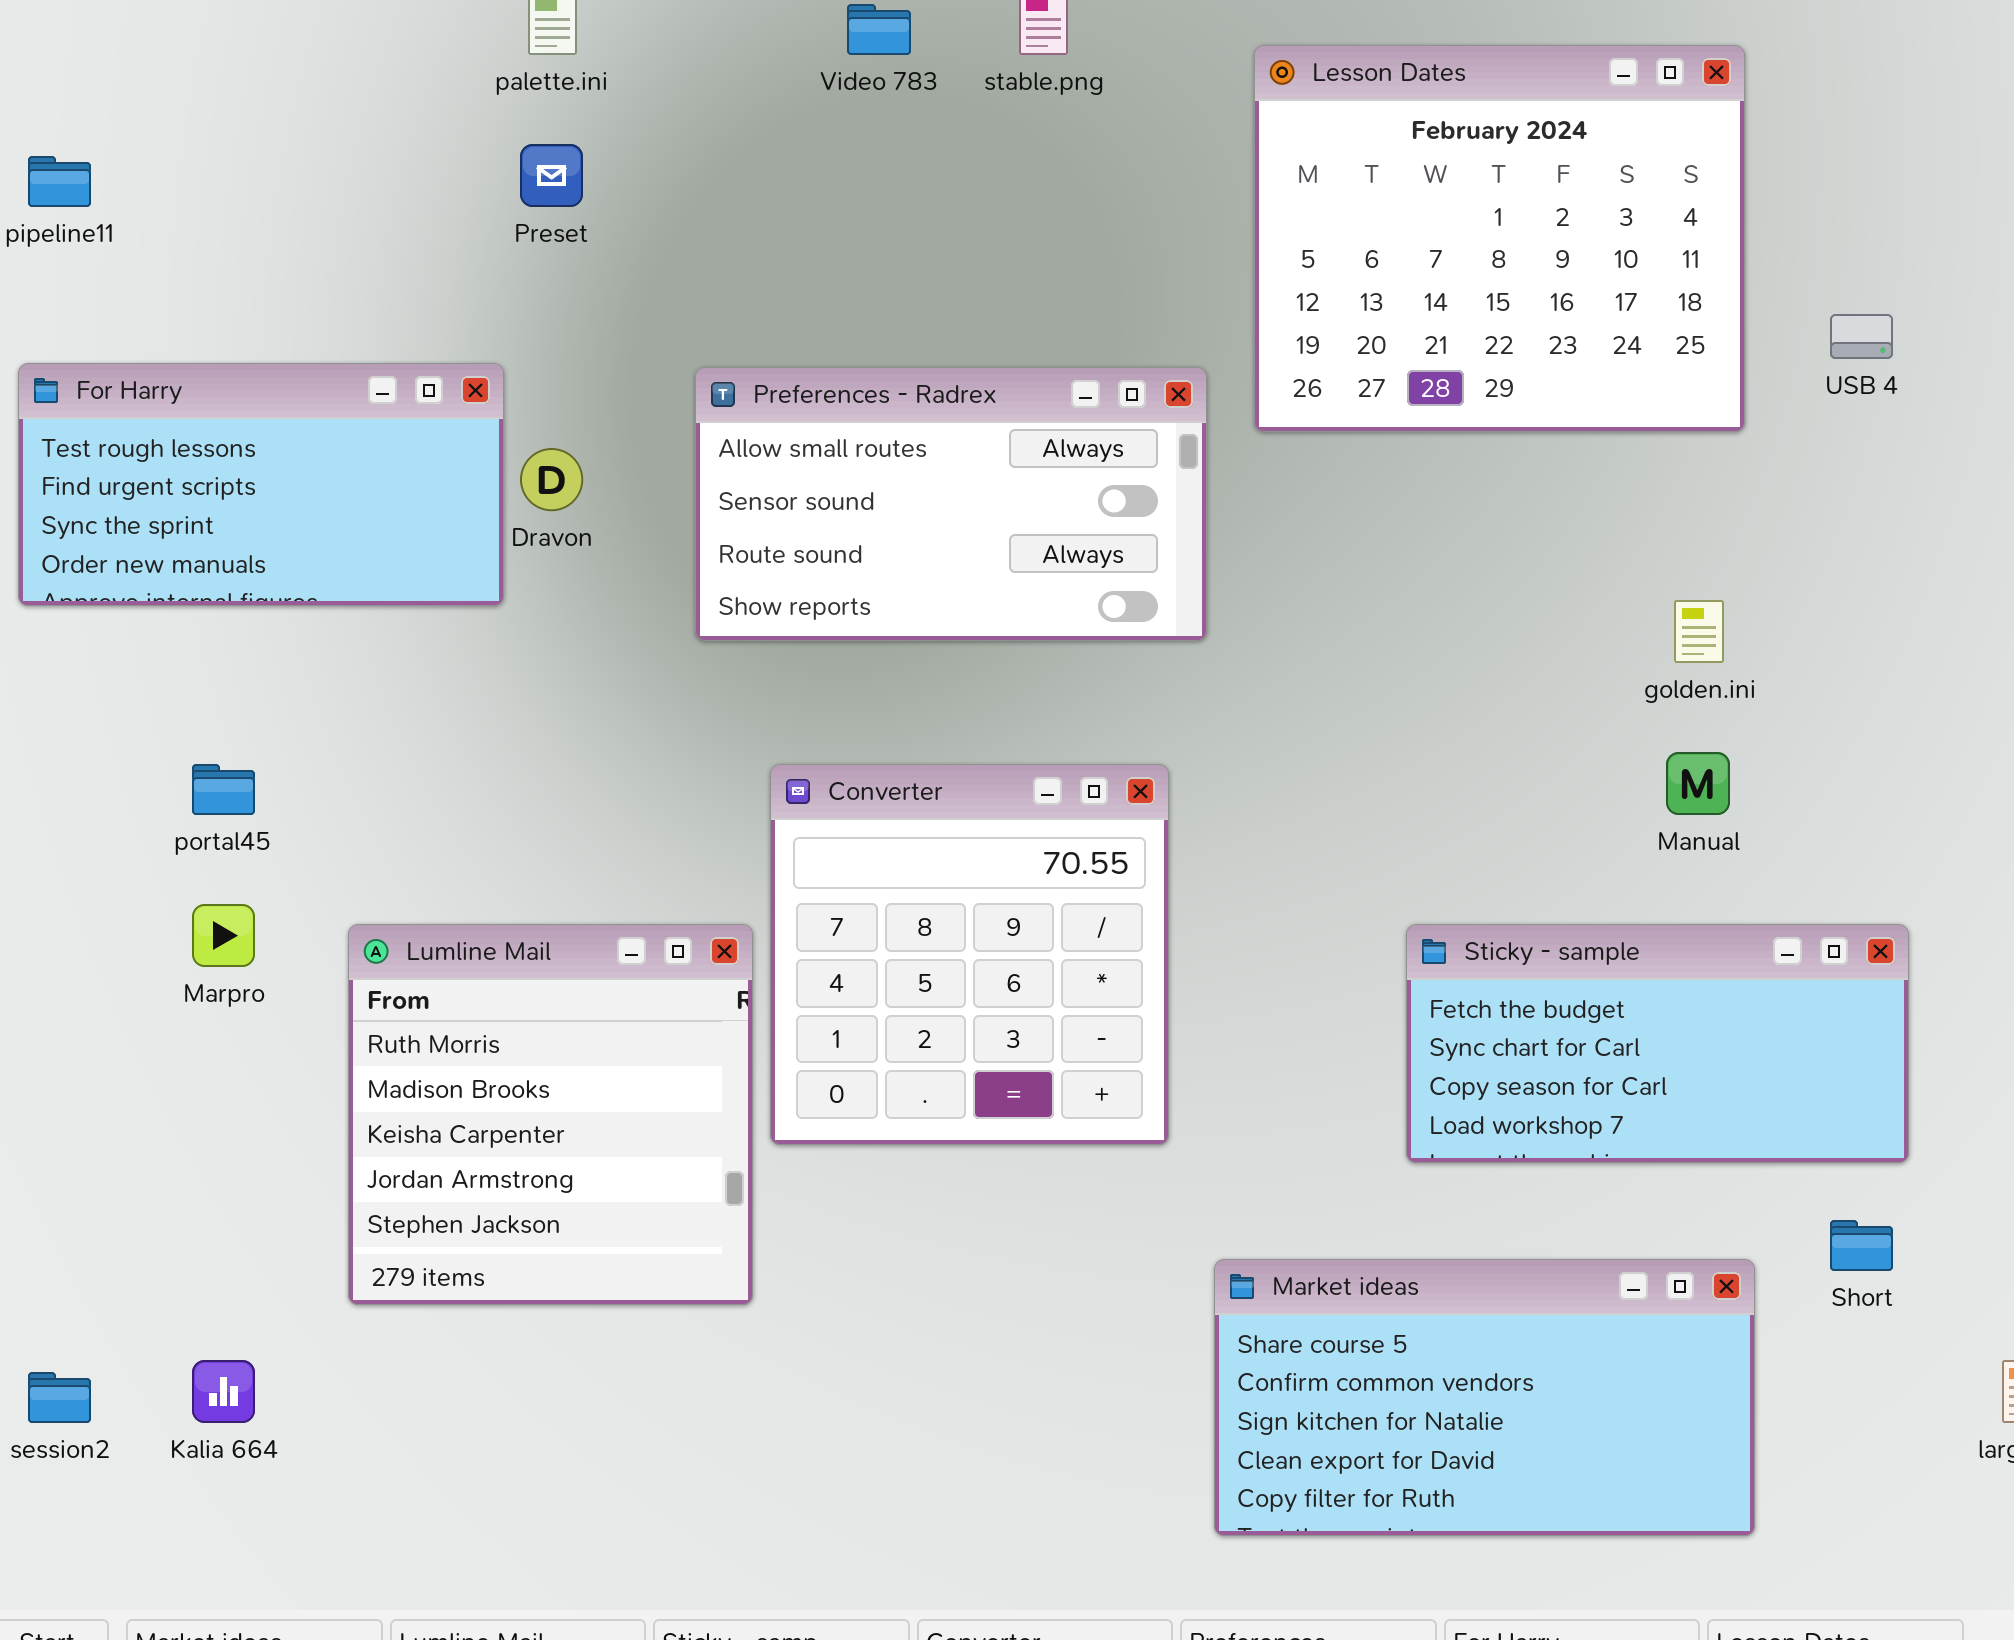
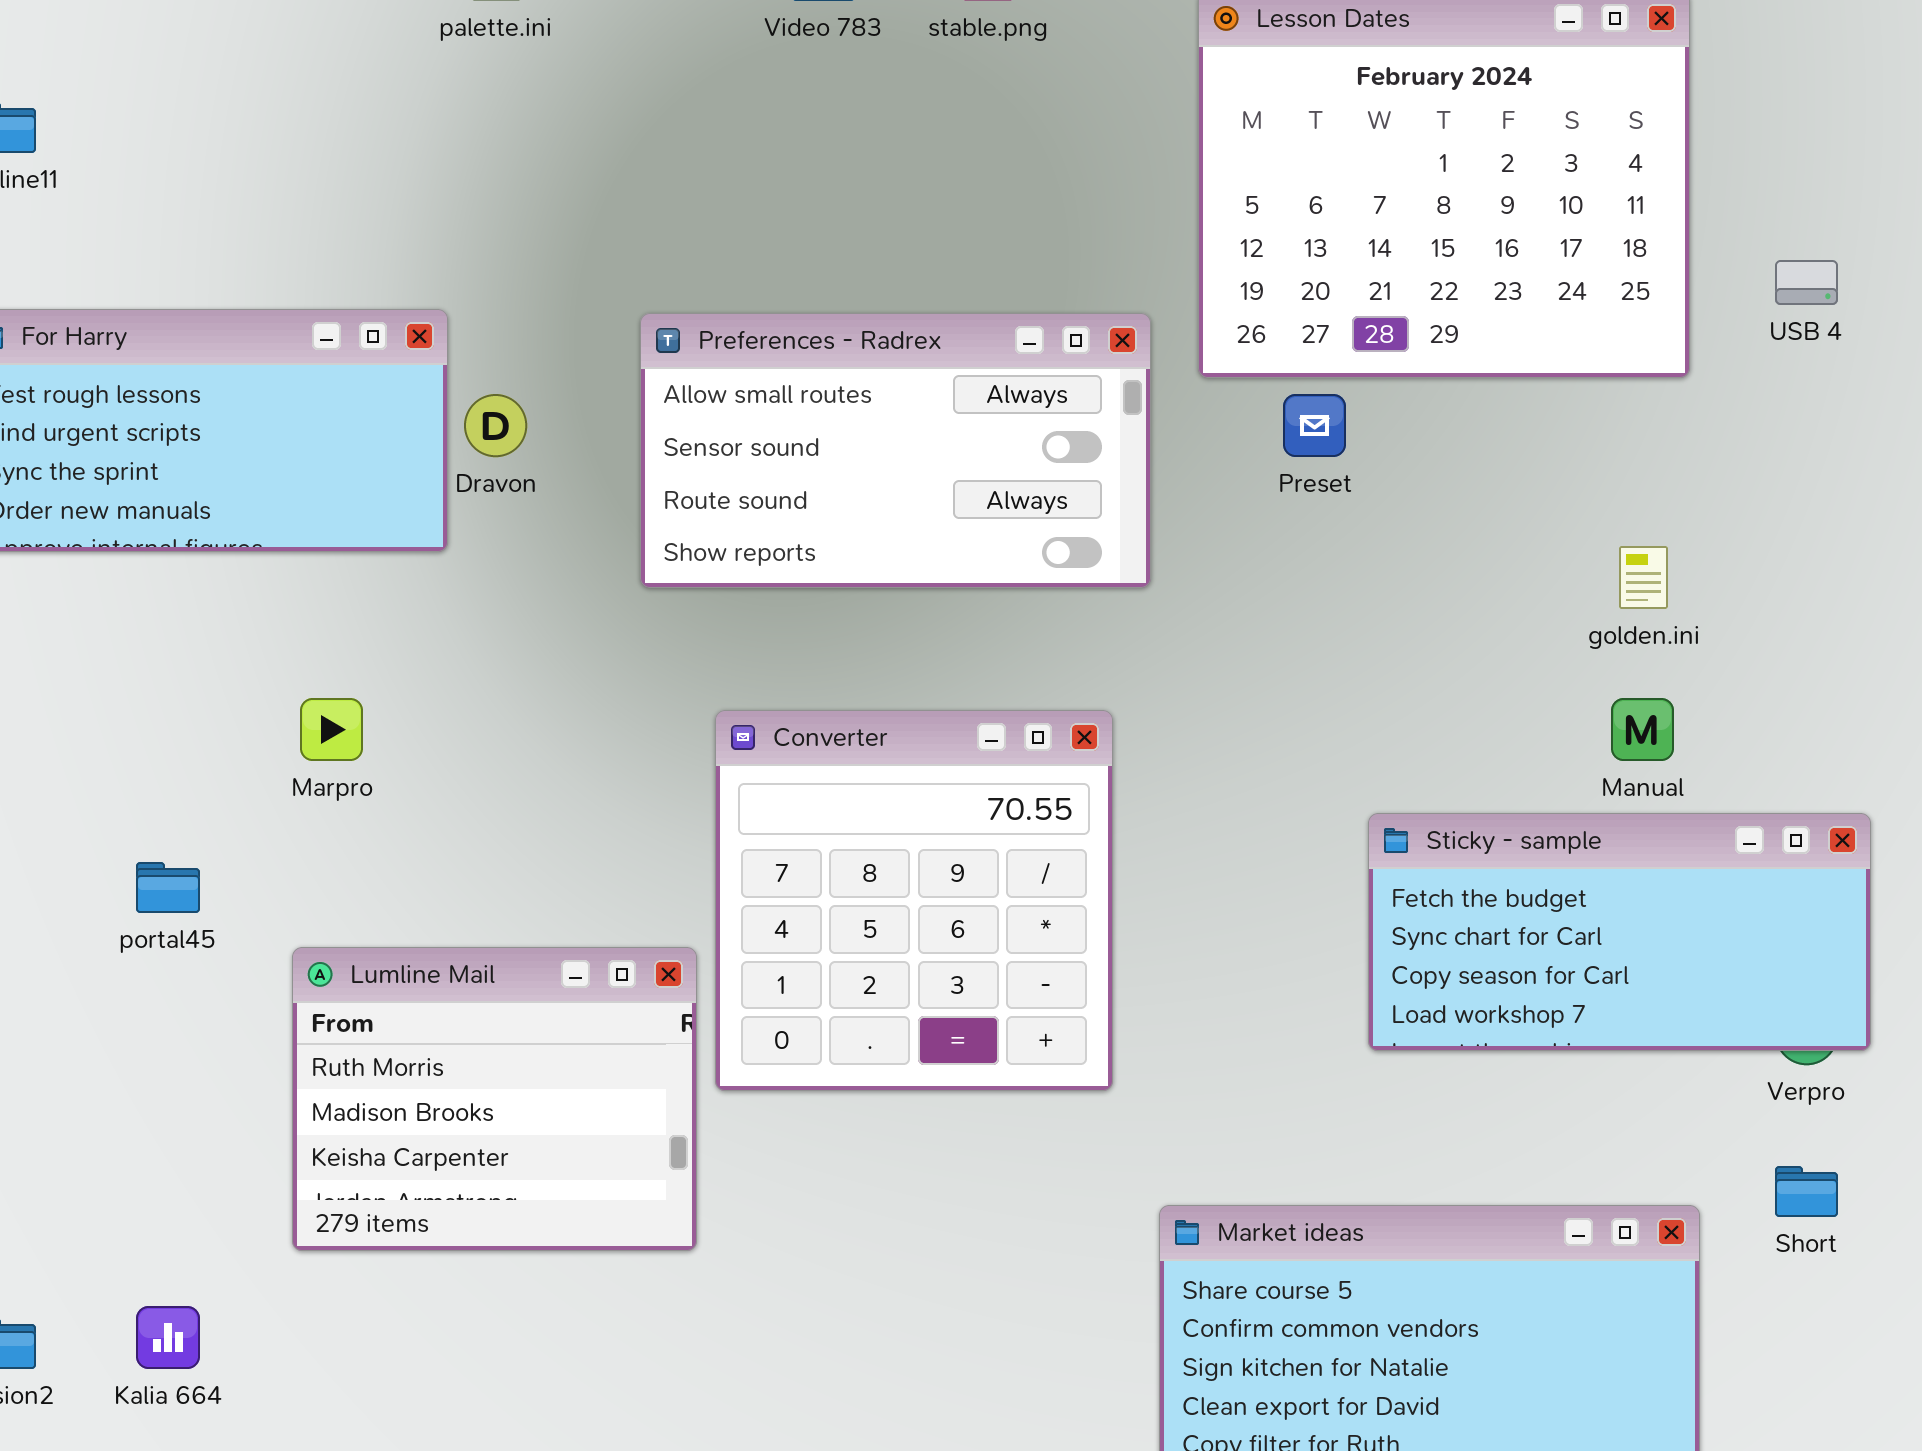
Preset: [520,144,583,207] -> [1283,394,1346,457], moved
portal45: [192,764,255,815] -> [136,862,200,913], moved
Marpro: [192,904,255,967] -> [300,698,363,761], moved
Lumline Mail: [348,924,753,1305] -> [292,947,697,1251], resized
Sticky - sample: [1406,924,1909,1163] -> [1368,813,1871,1051], moved

